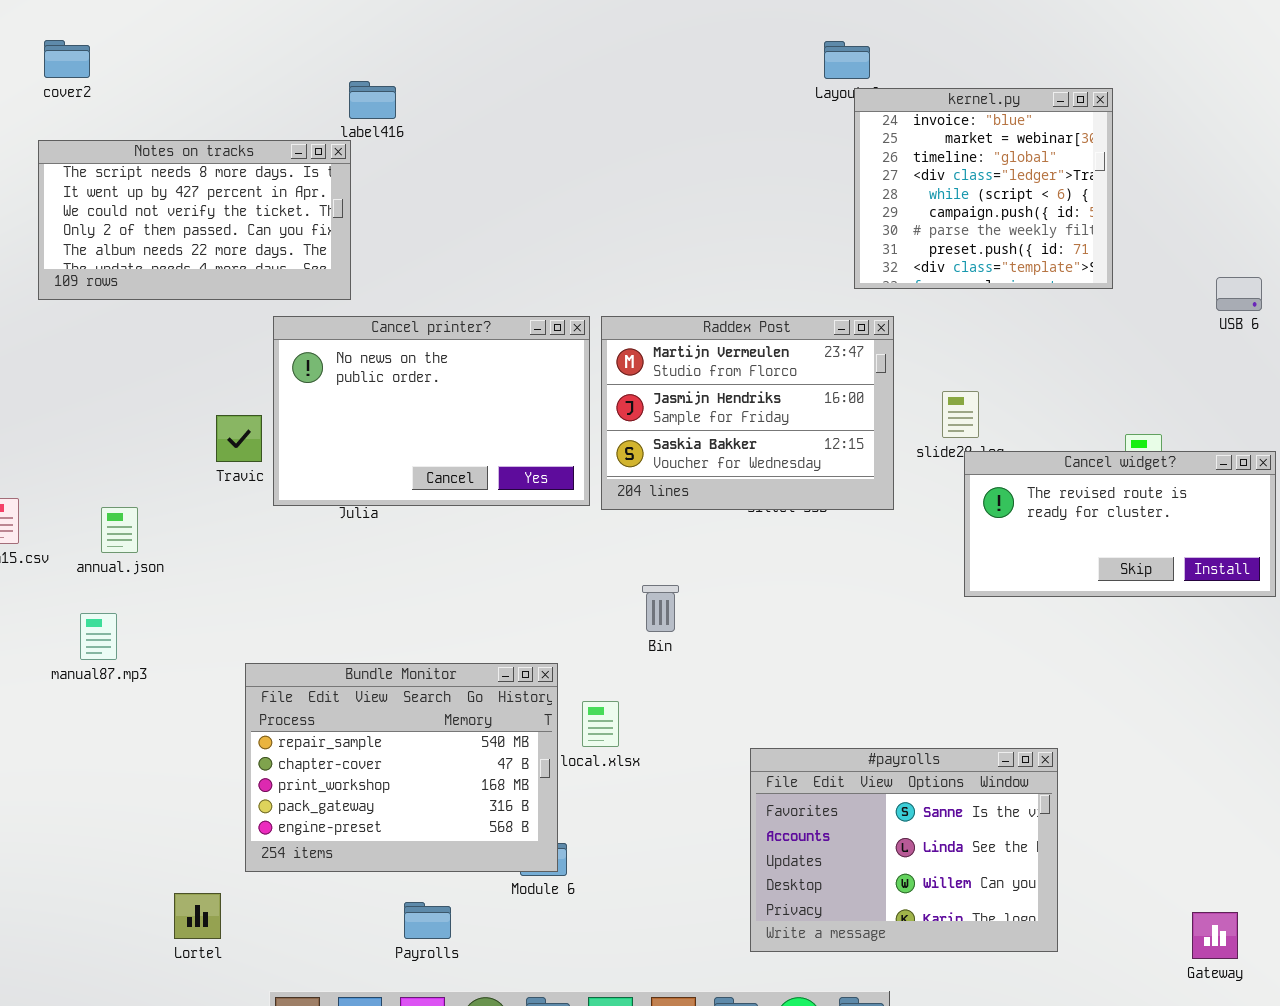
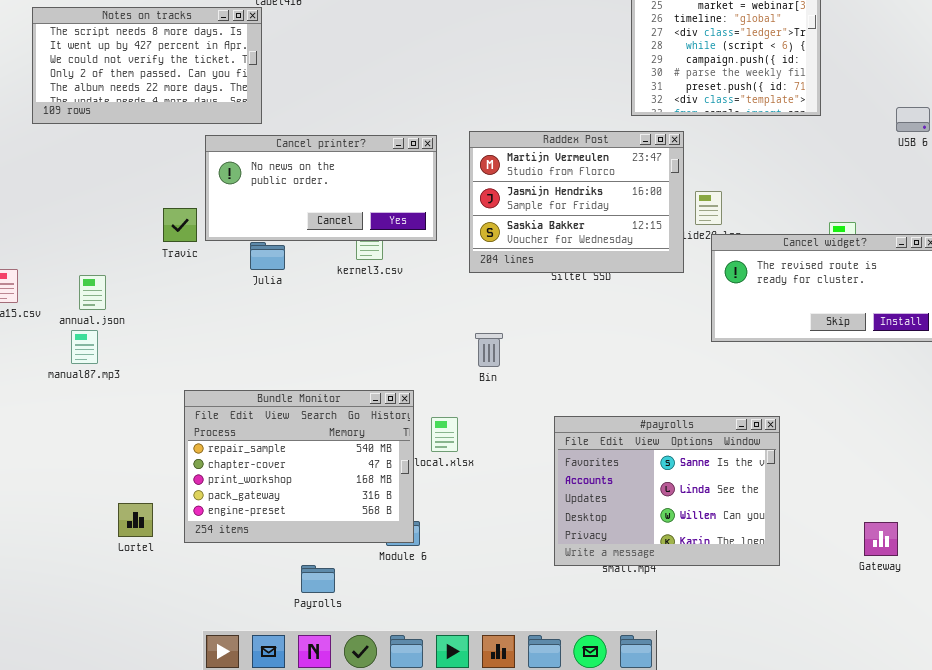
Cancel printer?: [273,316,590,506] -> [205,135,437,241], resized
Raddex Post: [601,316,894,510] -> [469,131,684,273], moved
manual87.mp3: [80,613,117,660] -> [71,330,98,364], moved
#payrolls: [750,748,1058,952] -> [554,416,780,566], moved
Lortel: [174,893,221,939] -> [118,503,153,537], moved
Gateway: [1192,912,1238,959] -> [864,522,898,556], moved

